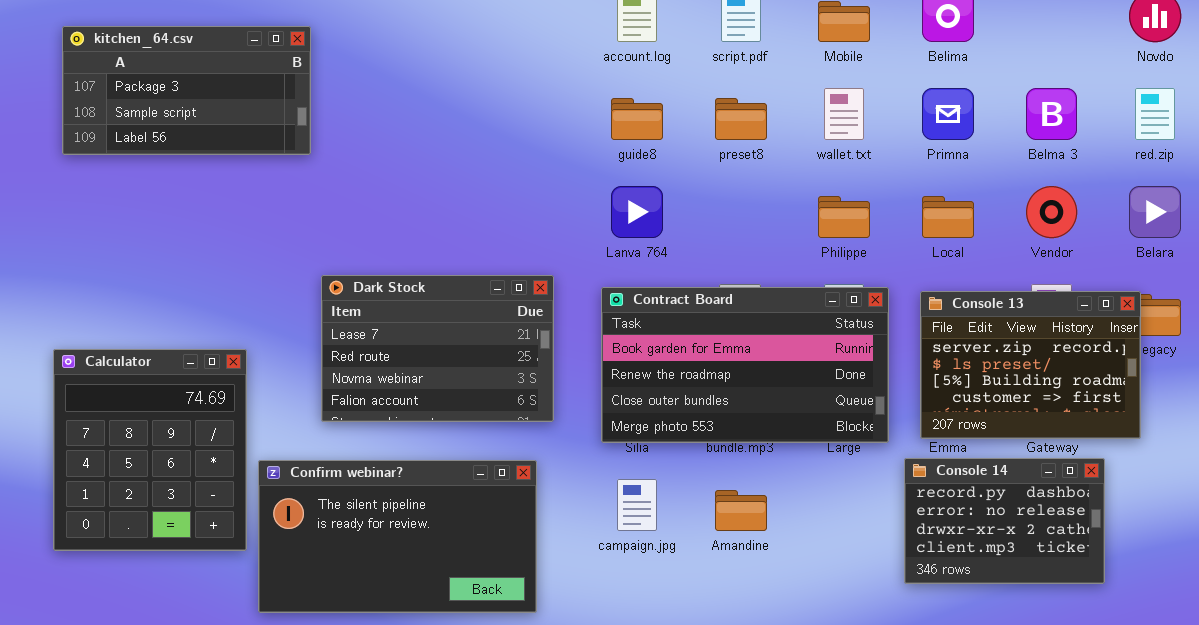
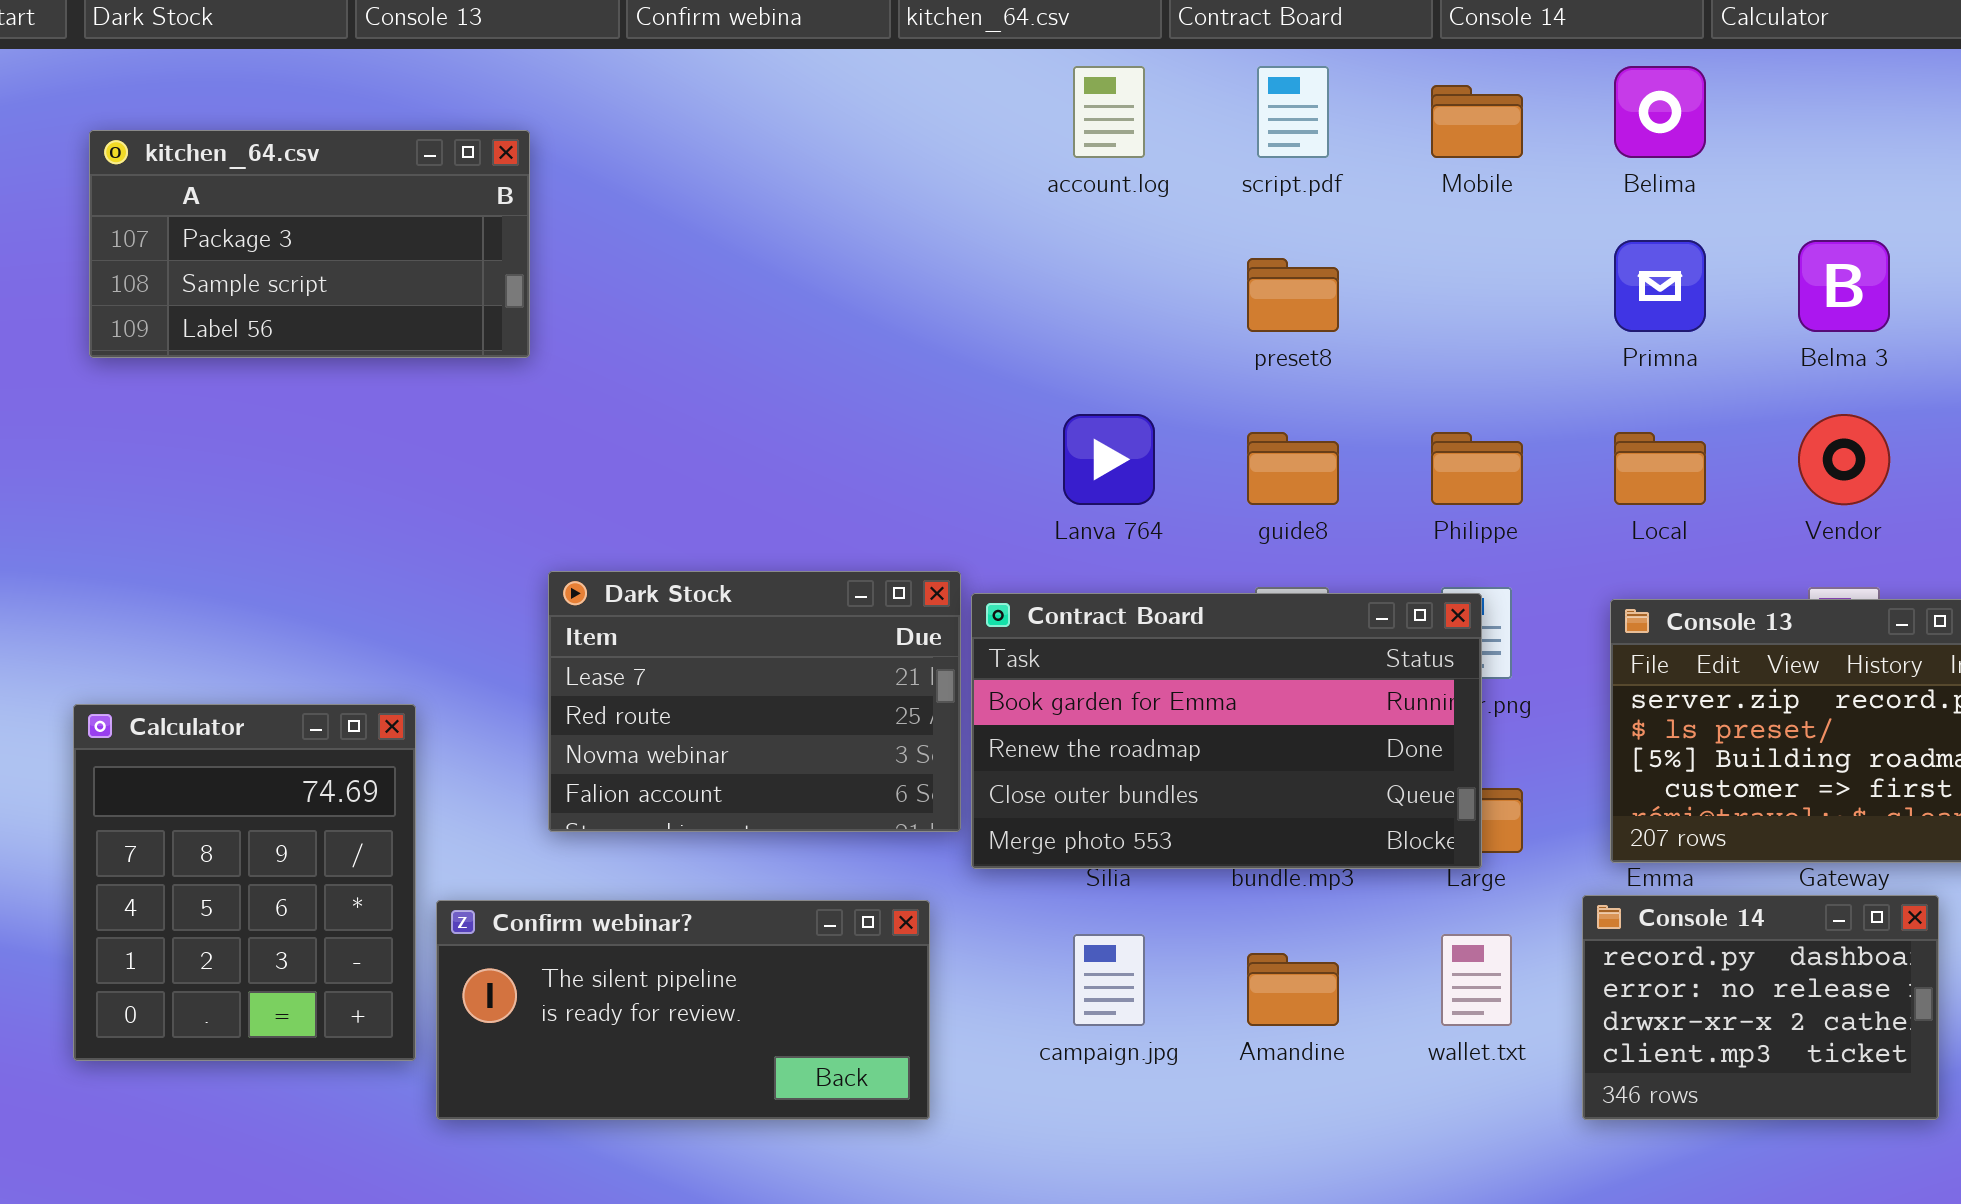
wallet.txt: [824,88,864,140] -> [1441,934,1512,1026], moved
guide8: [611,98,663,140] -> [1247,432,1339,505], moved
Contract Board: [601,287,889,443] -> [971,593,1482,869], moved
Confirm webinar?: [258,460,537,613] -> [436,900,930,1120], resized

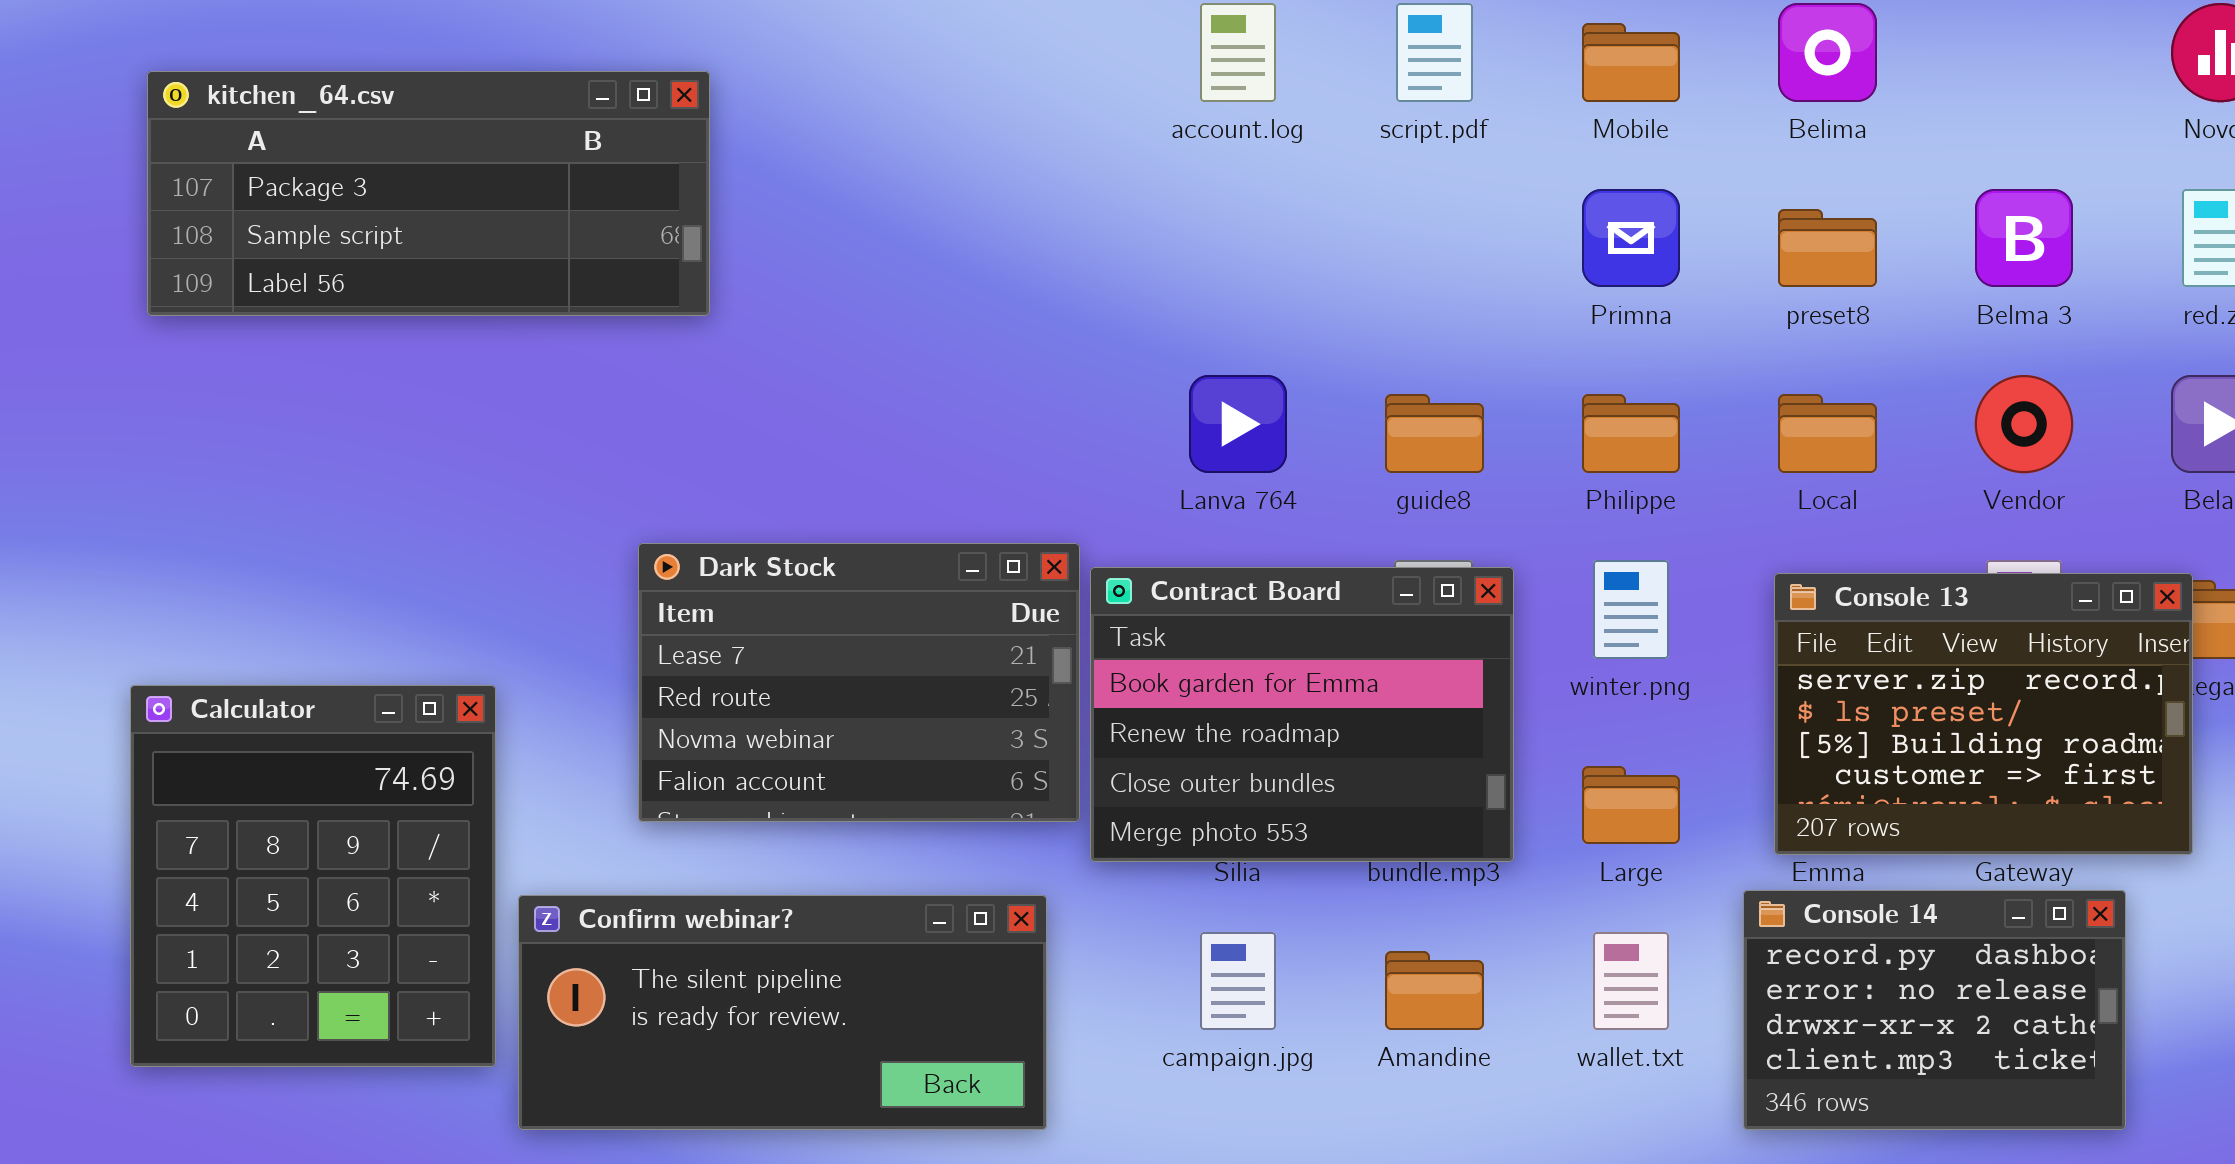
kitchen_64.csv: [89,130,530,358] -> [147,71,710,316], resized
Primna: [1614,240,1706,332] -> [1582,189,1680,287], moved
preset8: [1247,258,1339,332] -> [1778,209,1877,287], moved
Contract Board: [971,593,1482,869] -> [1090,567,1514,862], resized

